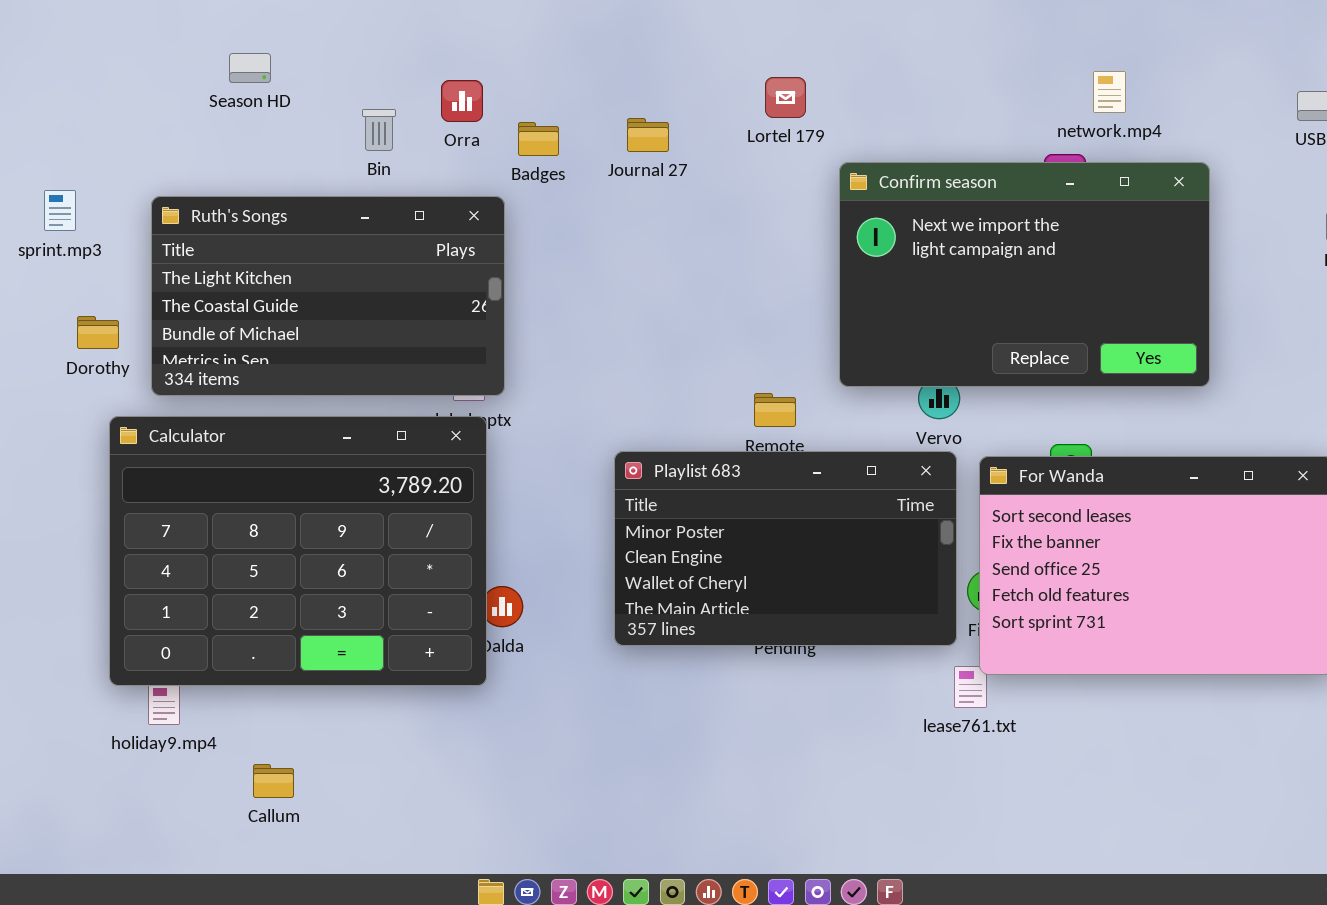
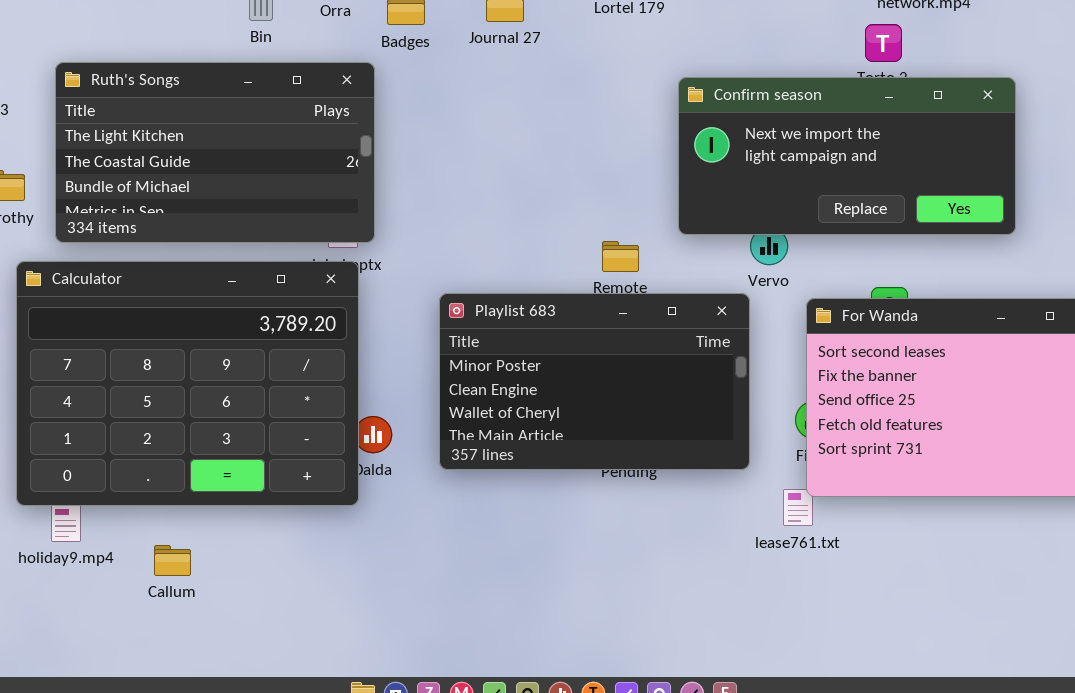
Confirm season: [839,162,1210,387] -> [678,77,1016,235], resized
Playlist 683: [614,451,957,646] -> [439,293,750,470], moved
Callum: [253,764,294,798] -> [154,545,191,576], moved

